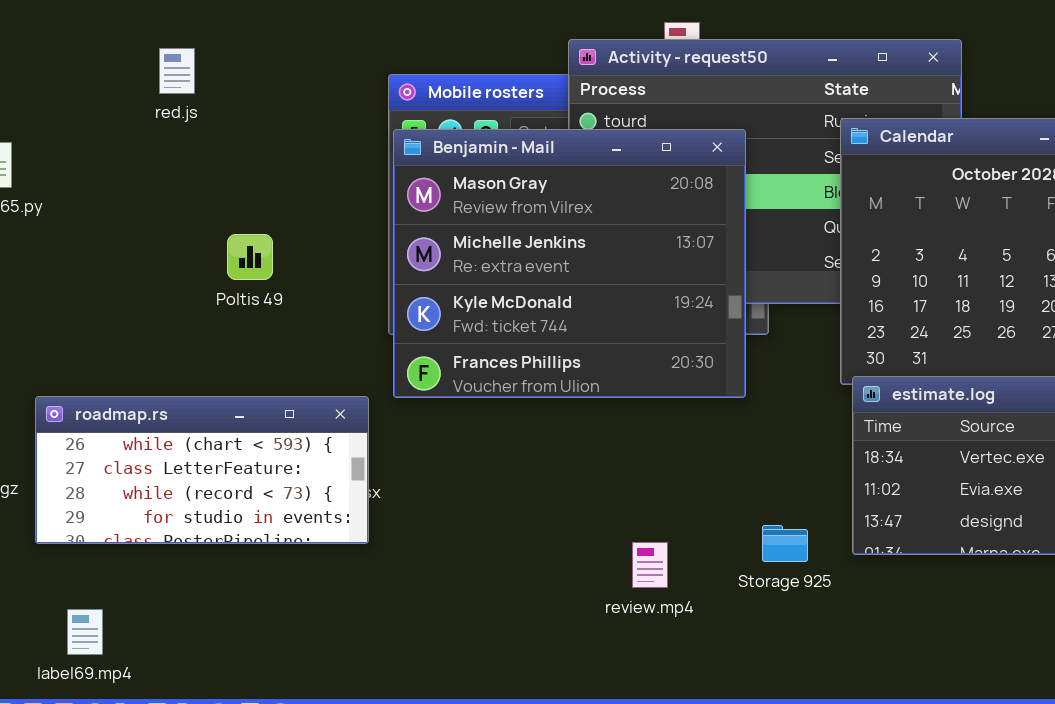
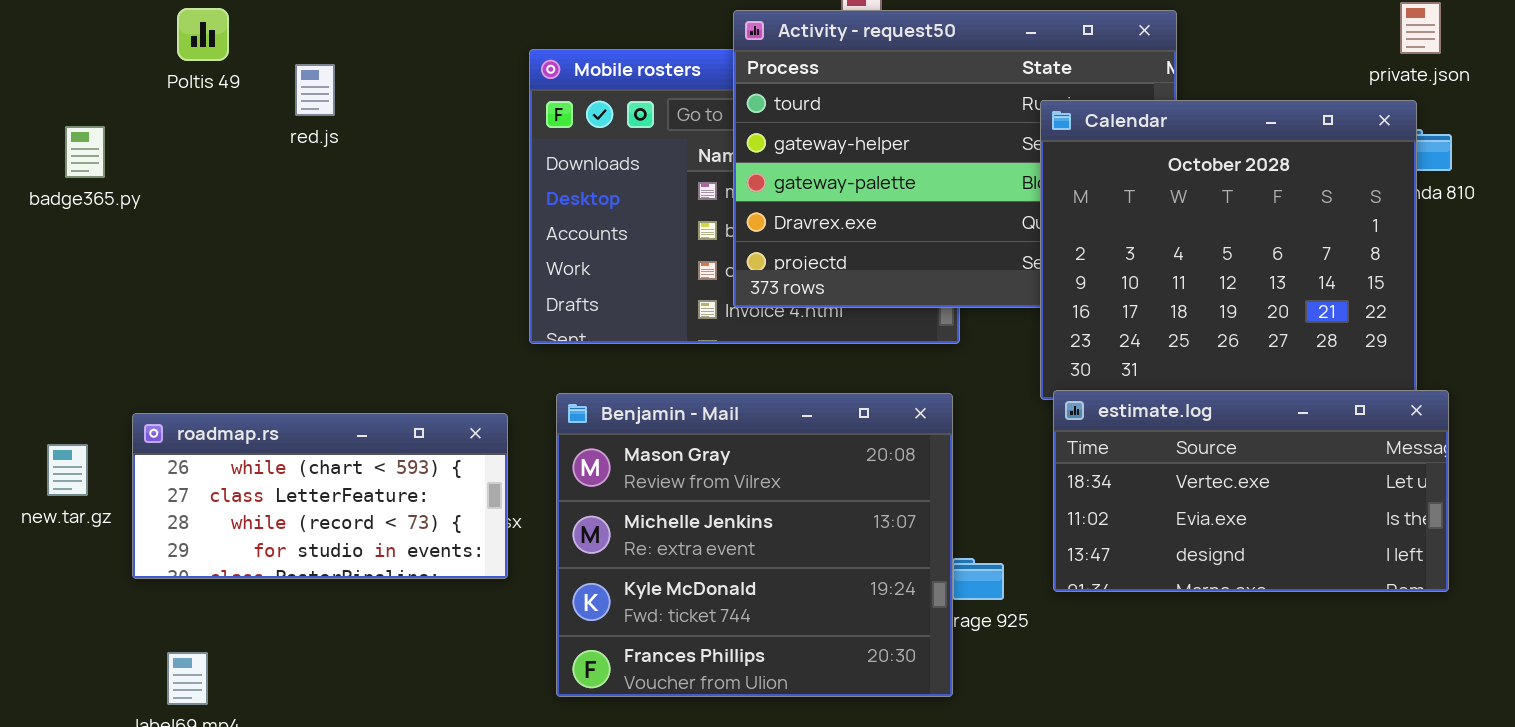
red.js: [159,48,195,94] -> [295,64,335,116], moved
Benjamin - Mail: [393,129,746,398] -> [556,393,953,697], moved
Poltis 49: [227,234,273,280] -> [177,8,229,61], moved

